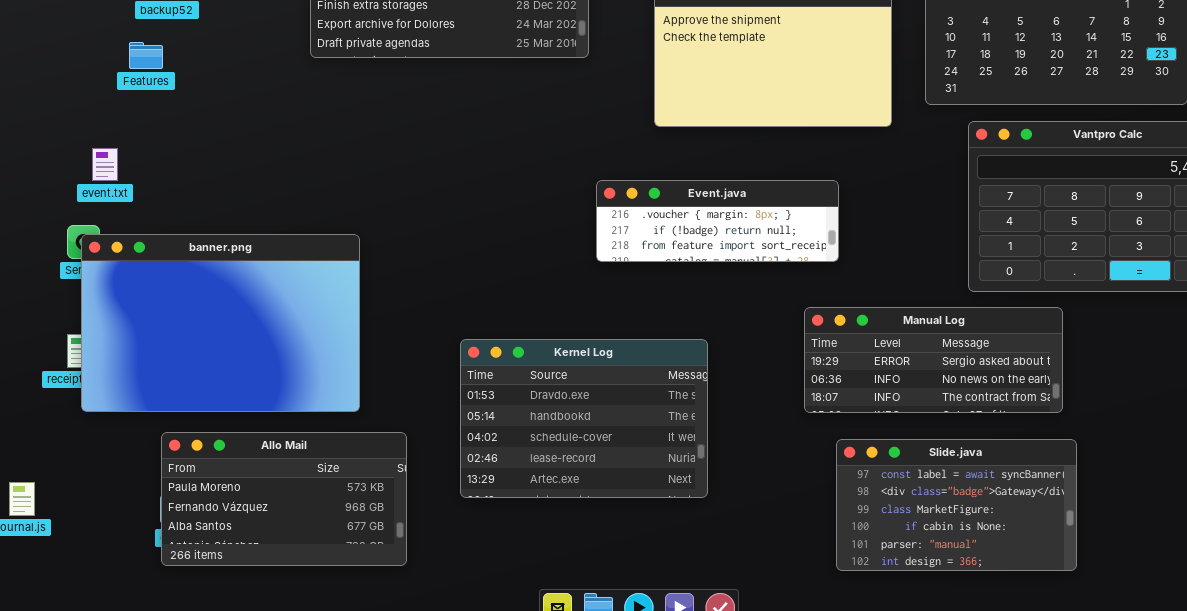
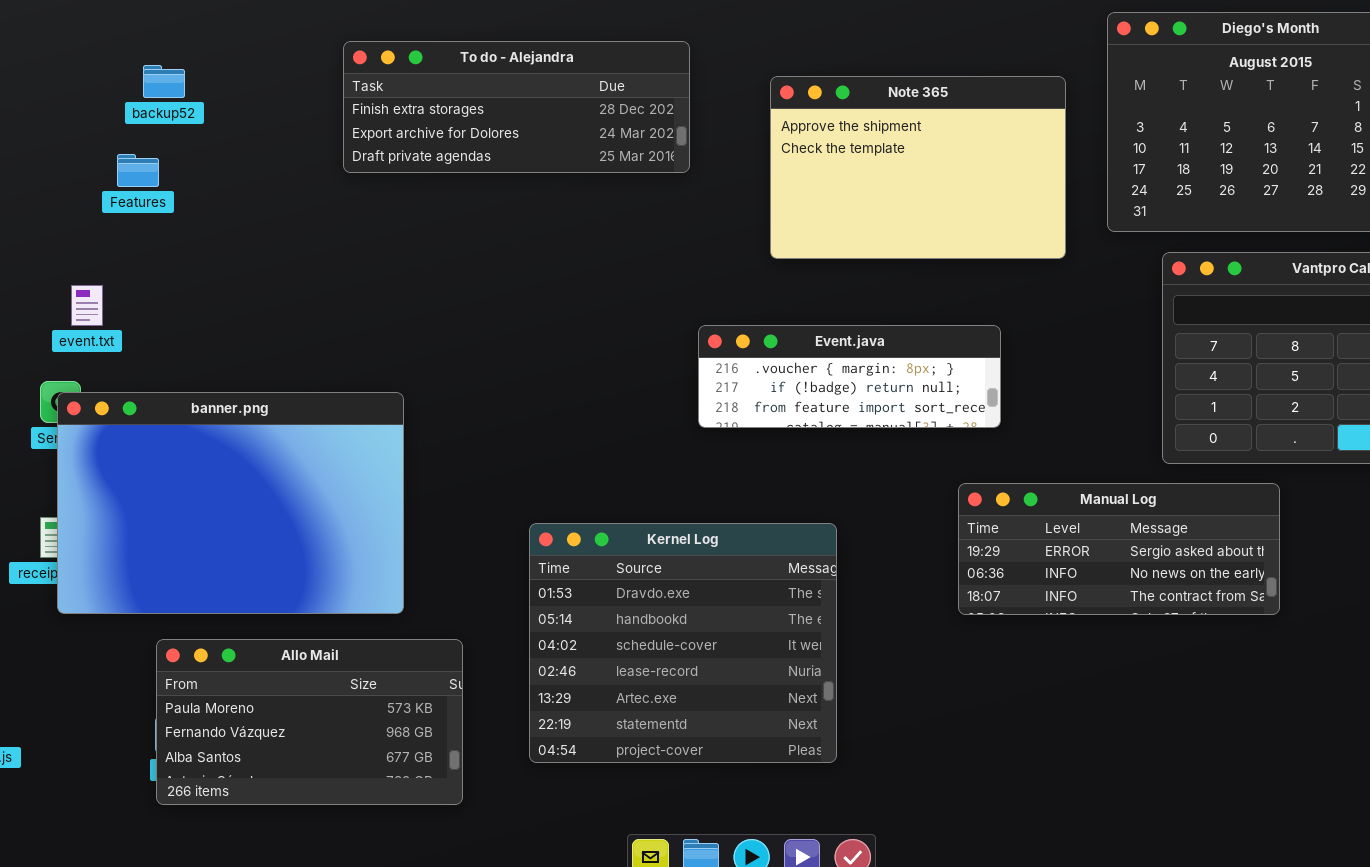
Kernel Log: [460,339,708,498] -> [529,523,837,763], resized
Slide.java: [836,439,1077,571] -> none, closed

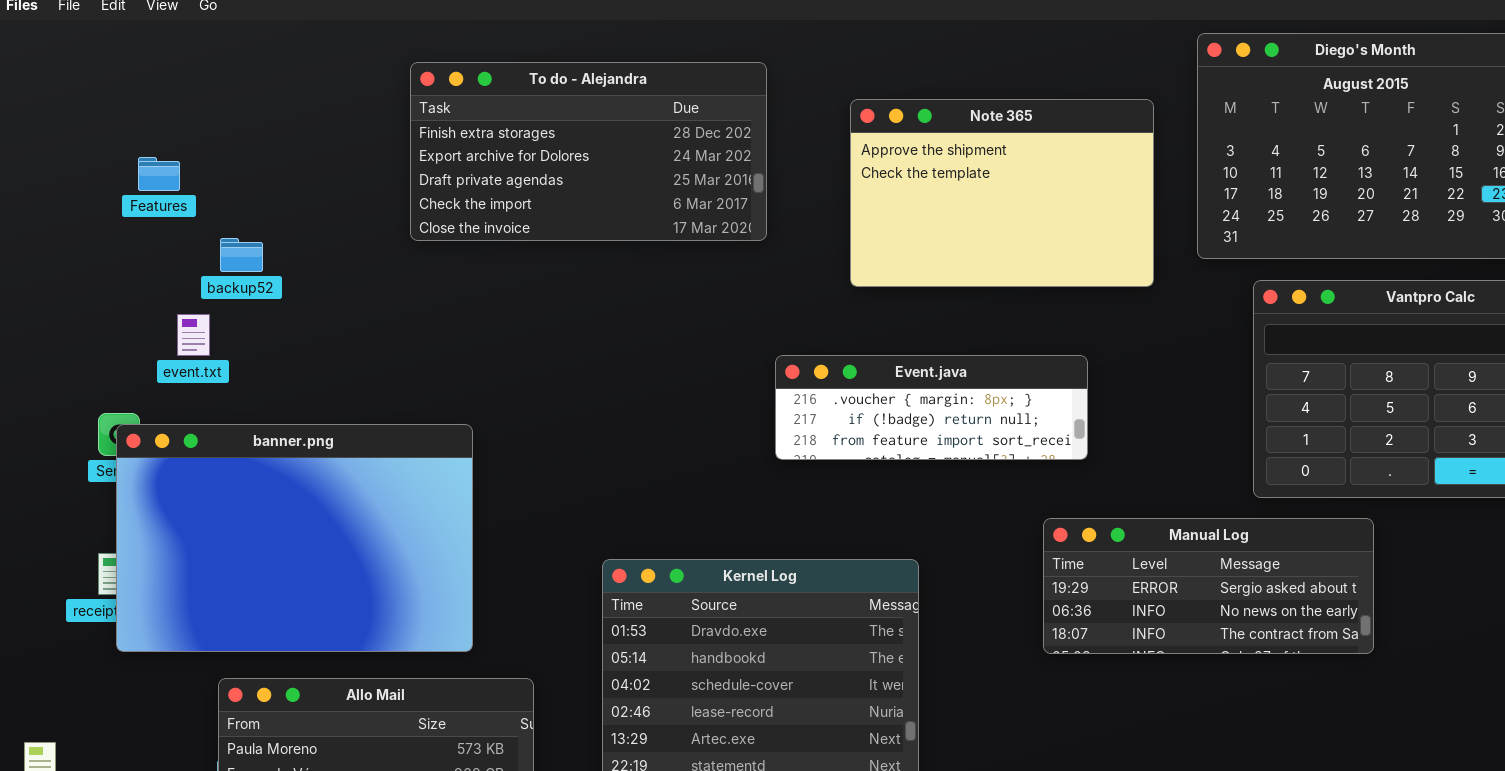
To do - Alejandra: [343,41,690,173] -> [410,62,767,241], resized
backup52: [143,65,185,98] -> [220,238,263,272], moved
Features: [117,154,159,187] -> [138,157,180,191], moved
event.txt: [71,285,103,326] -> [177,314,210,356], moved

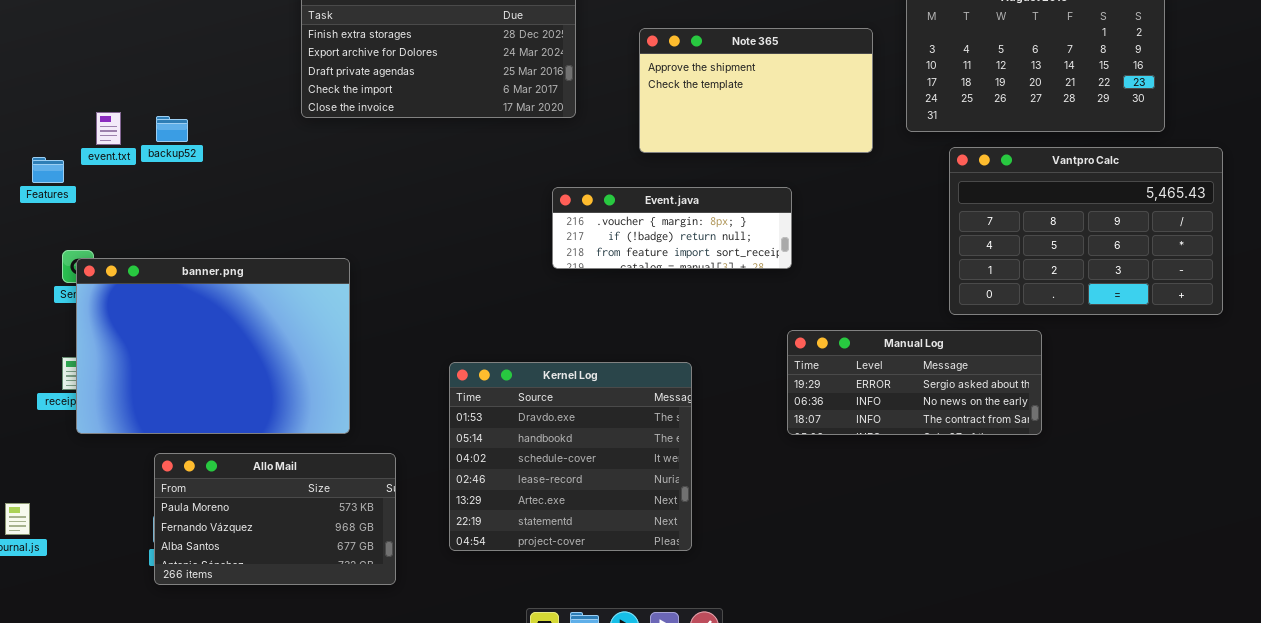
Note 365: [850,99,1154,287] -> [639,28,873,153], resized
Features: [138,157,180,191] -> [32,157,64,183], moved
event.txt: [177,314,210,356] -> [96,112,121,145], moved
Event.java: [775,355,1088,460] -> [552,187,792,269], moved

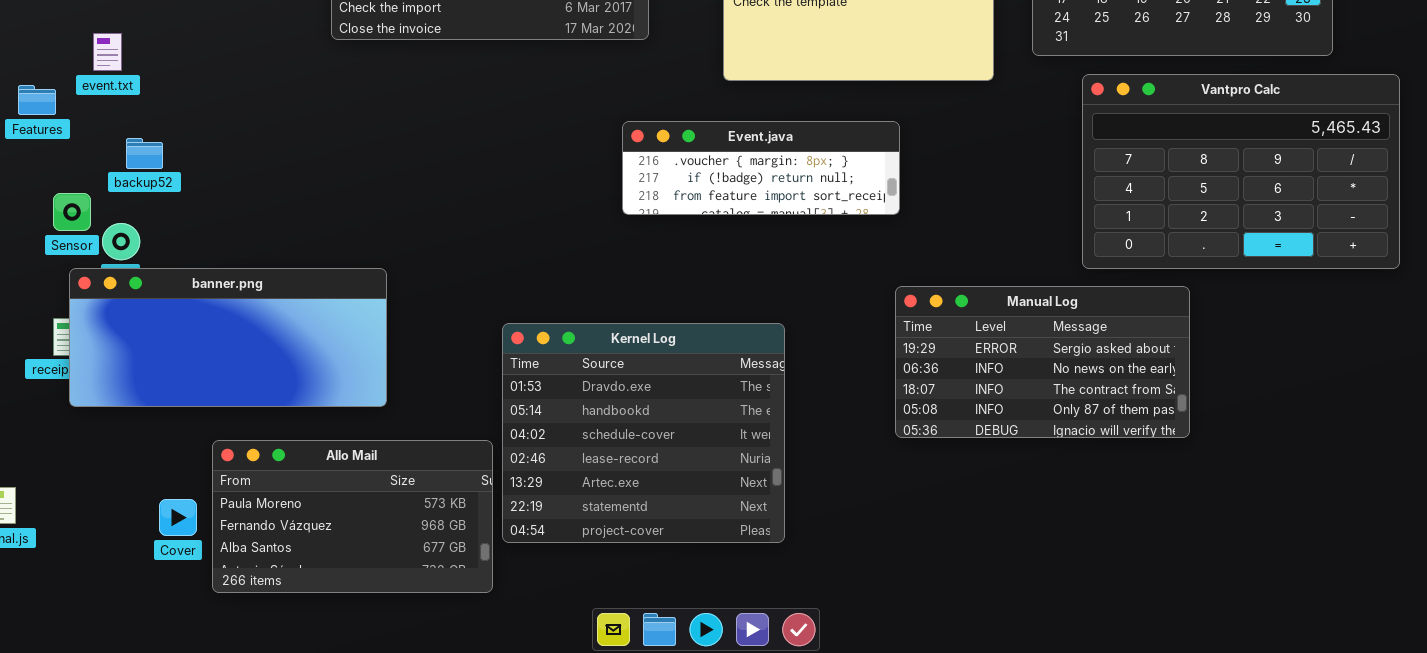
backup52: [156,116,188,142] -> [126,138,163,169], moved
banner.png: [76,258,350,434] -> [69,268,387,407], resized
Manual Log: [787,330,1042,435] -> [895,286,1190,438], resized
Allo Mail: [154,453,396,585] -> [212,440,493,593], moved

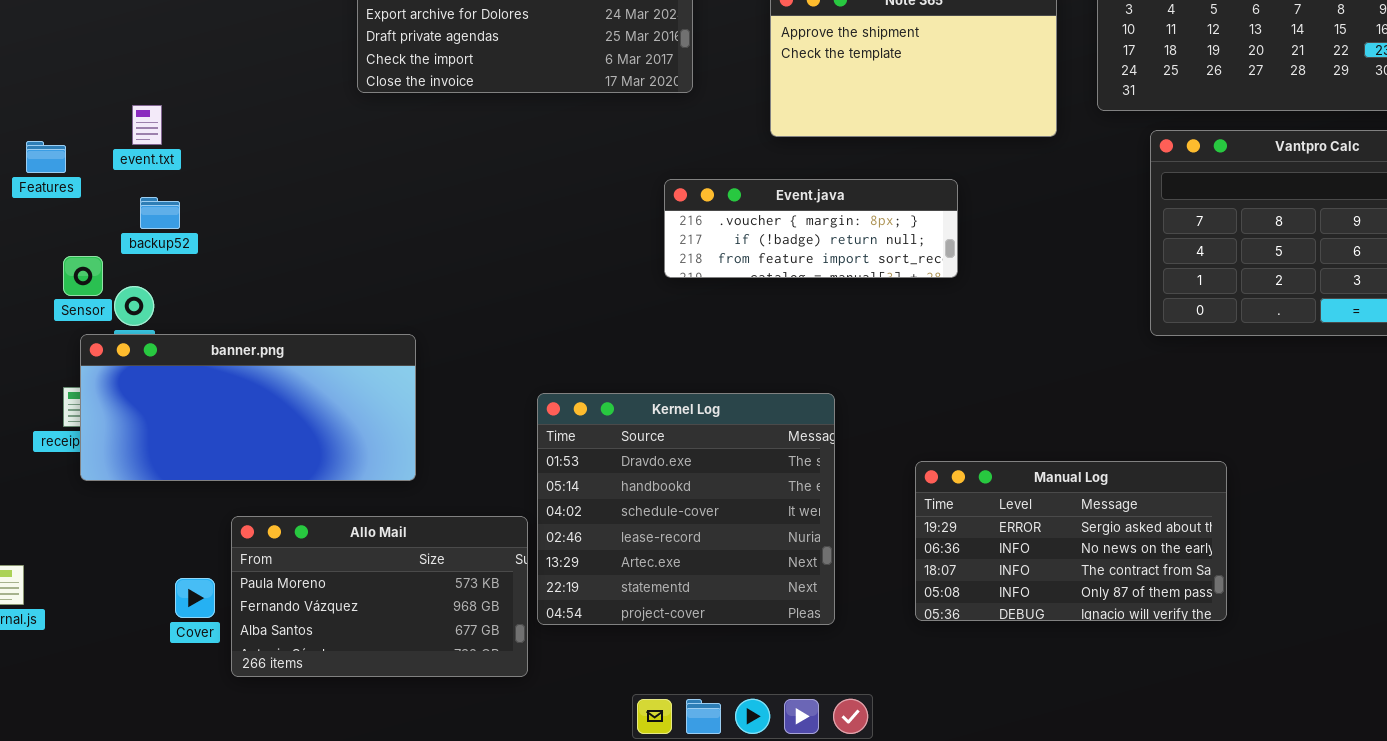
event.txt: [93,33,122,71] -> [132,105,162,145], moved
Manual Log: [895,286,1190,438] -> [915,461,1227,621], moved

